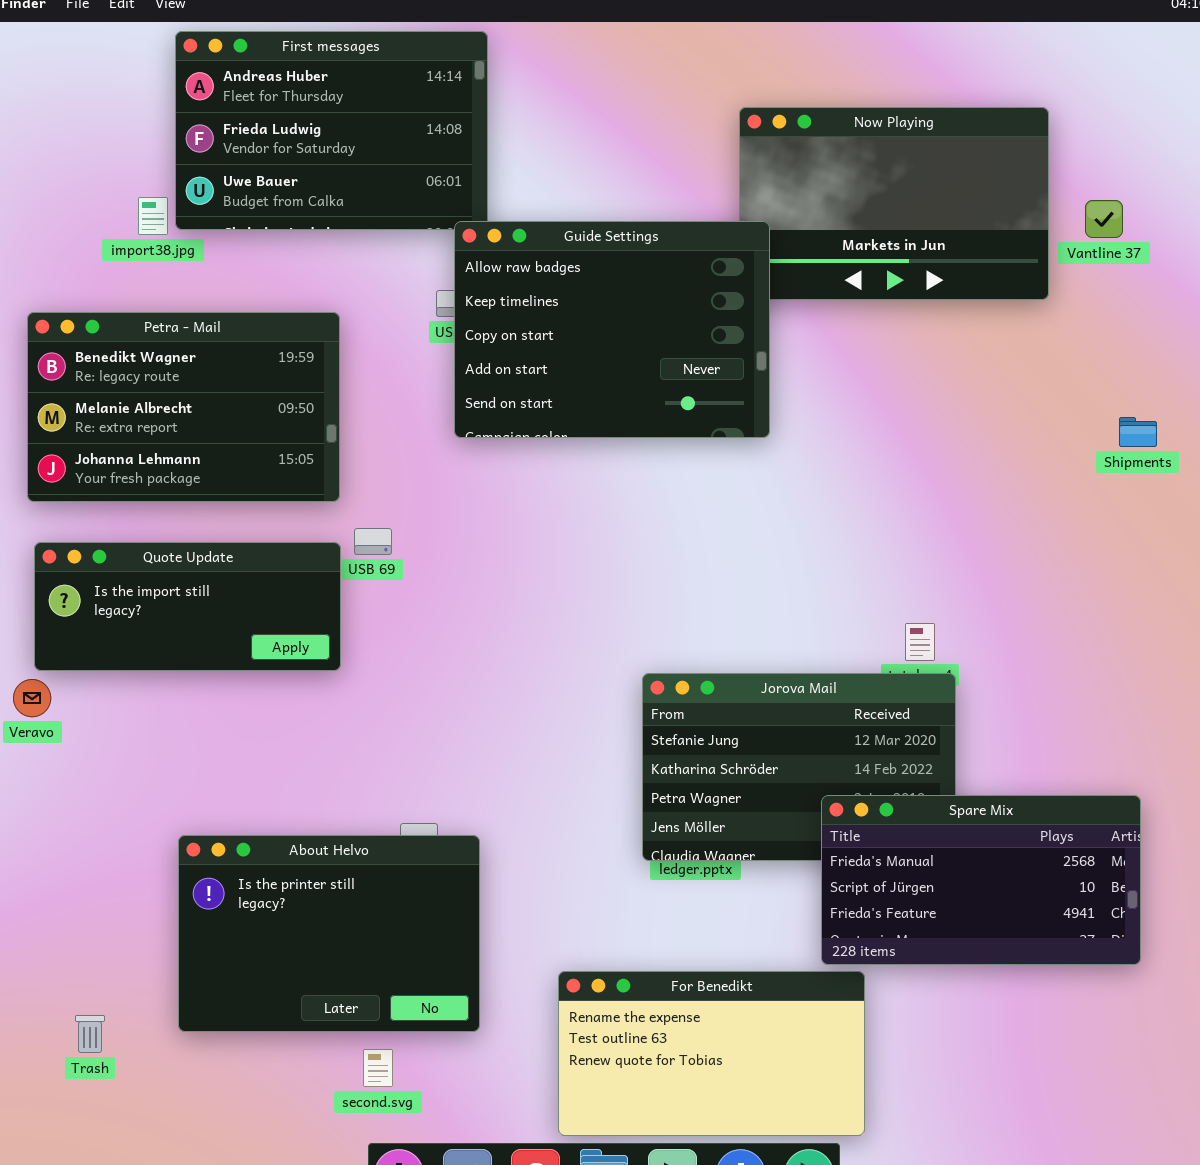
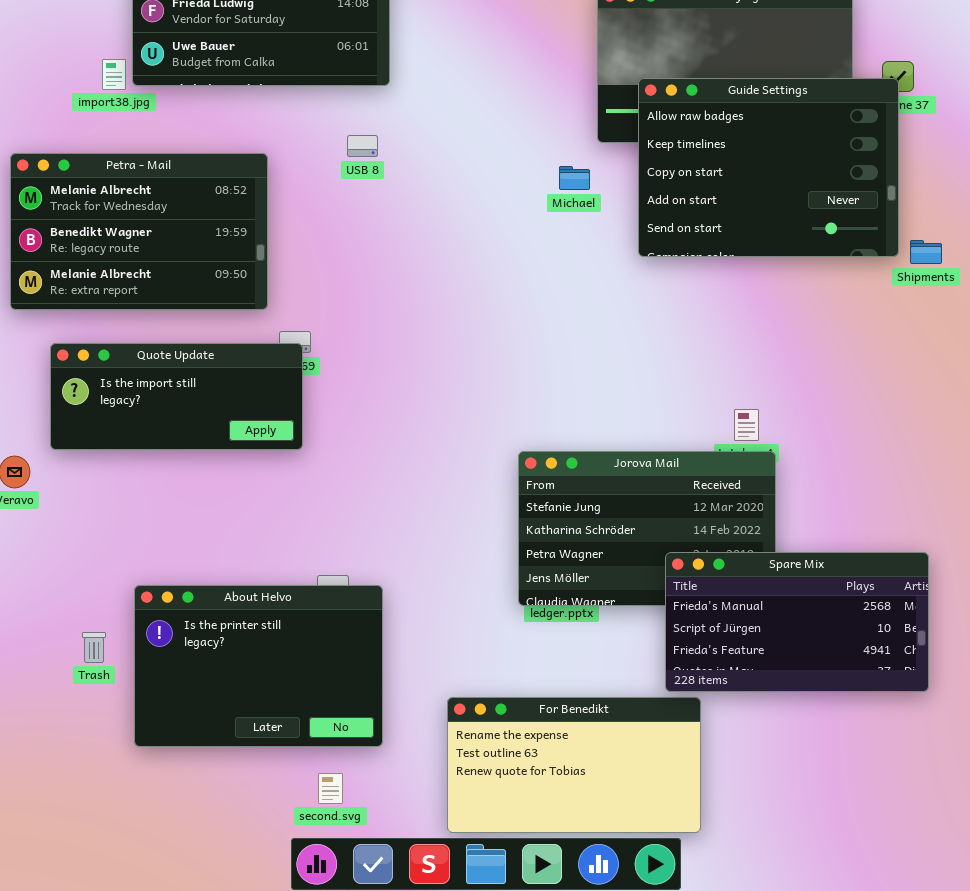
Guide Settings: [454,221,770,438] -> [638,78,899,257], moved
Petra - Mail: [27,312,340,502] -> [10,153,268,310], scrolled up 1 row
Quote Update: [34,542,341,671] -> [50,343,303,450], moved
Trash: [75,1015,105,1053] -> [82,632,106,663], moved
second.svg: [363,1049,393,1087] -> [318,773,343,804], moved

